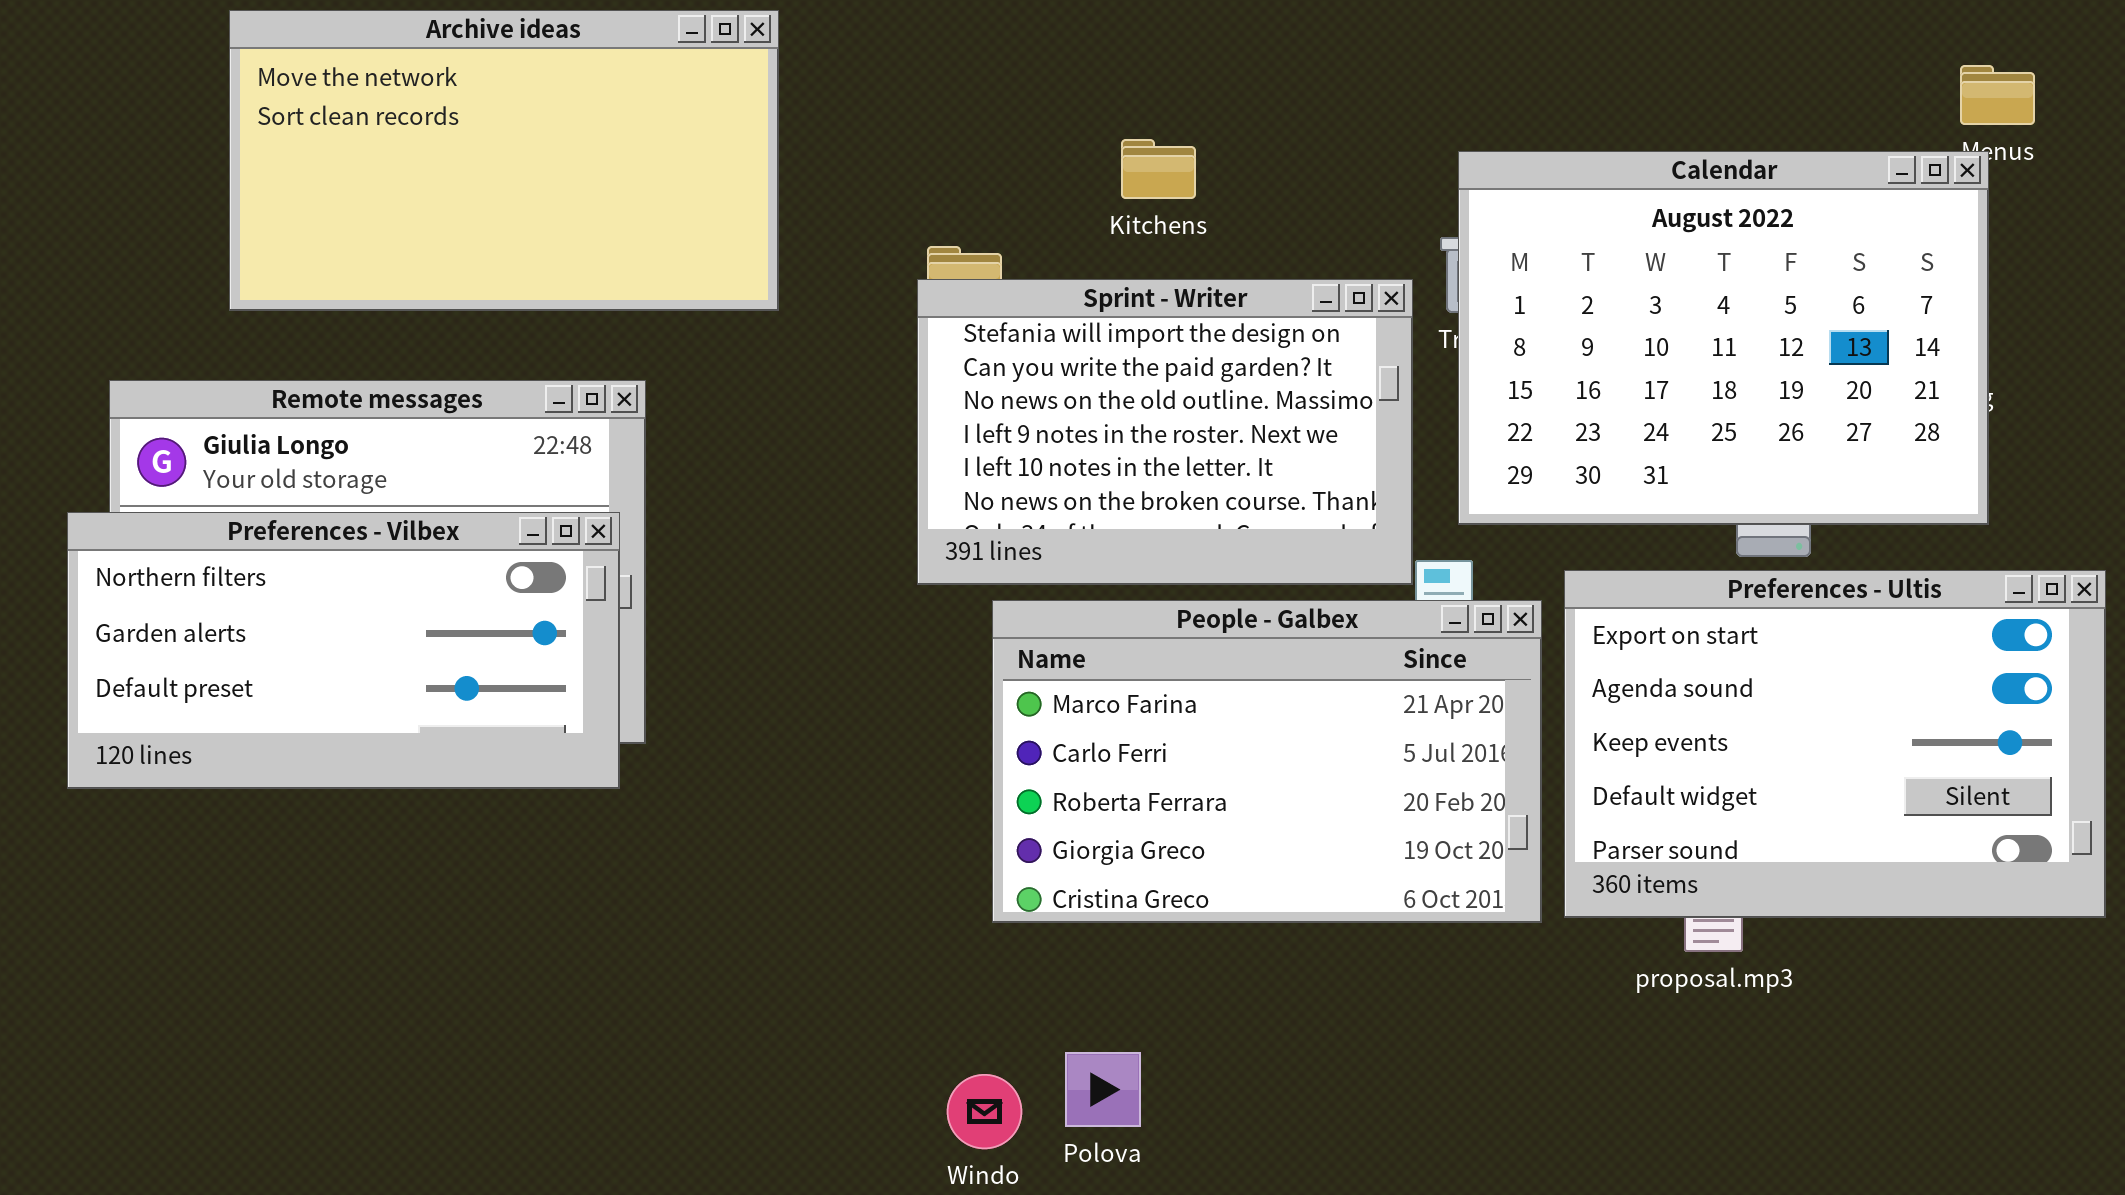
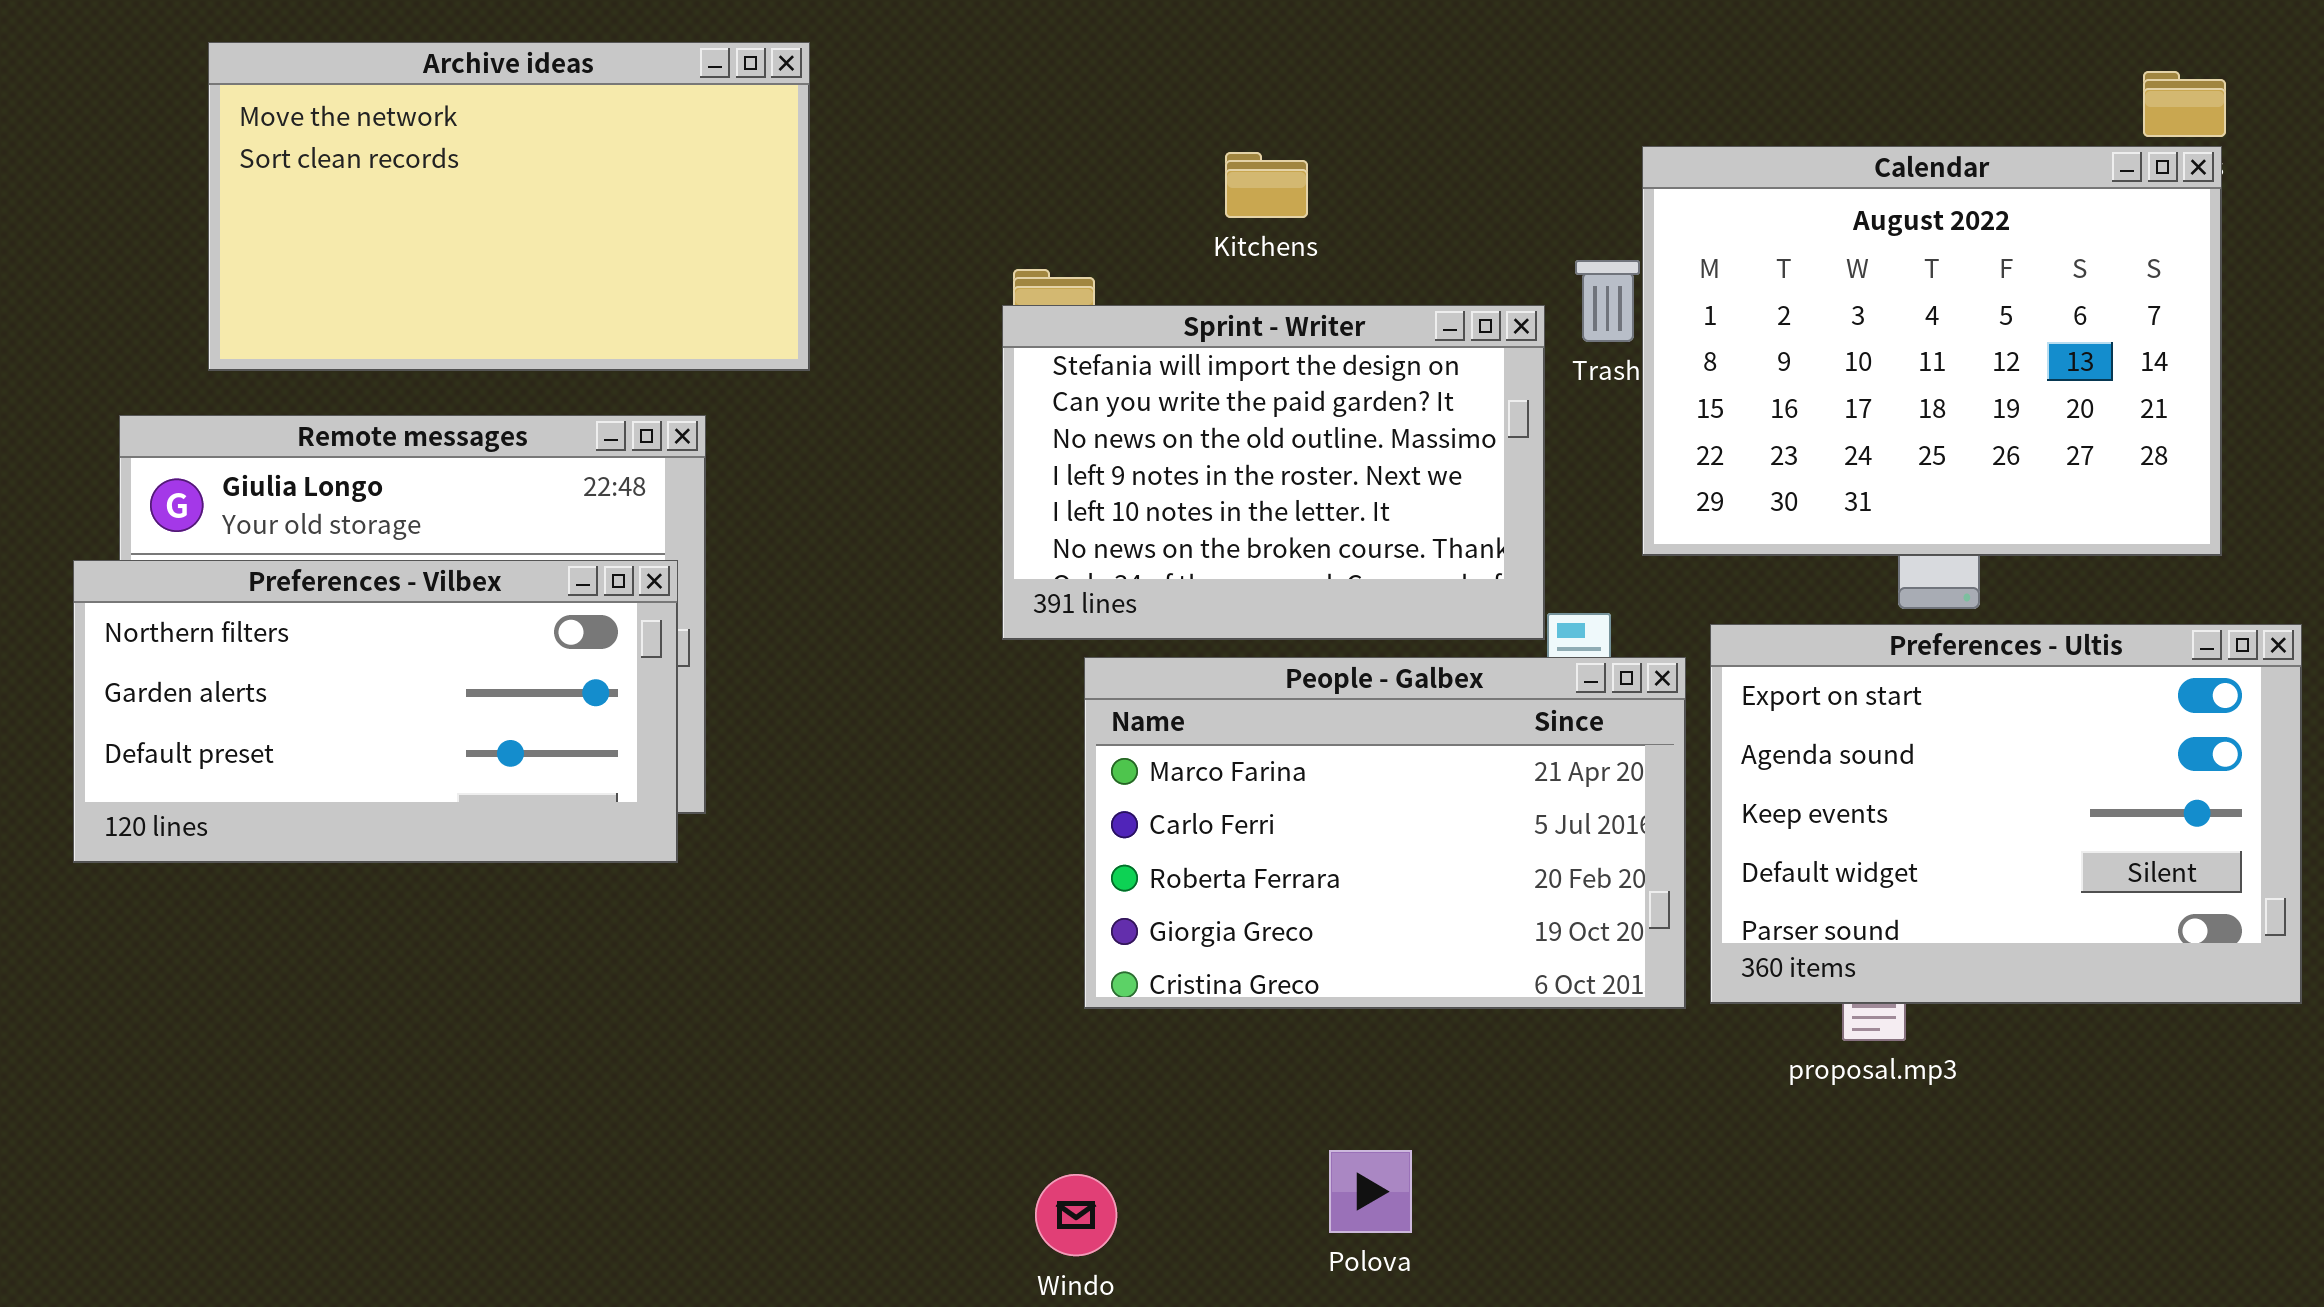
Archive ideas: [229,10,779,311] -> [208,42,810,371], moved
Calendar: [1458,151,1989,525] -> [1642,146,2222,556], moved
Polova: [1065,1052,1141,1127] -> [1329,1150,1412,1233], moved

